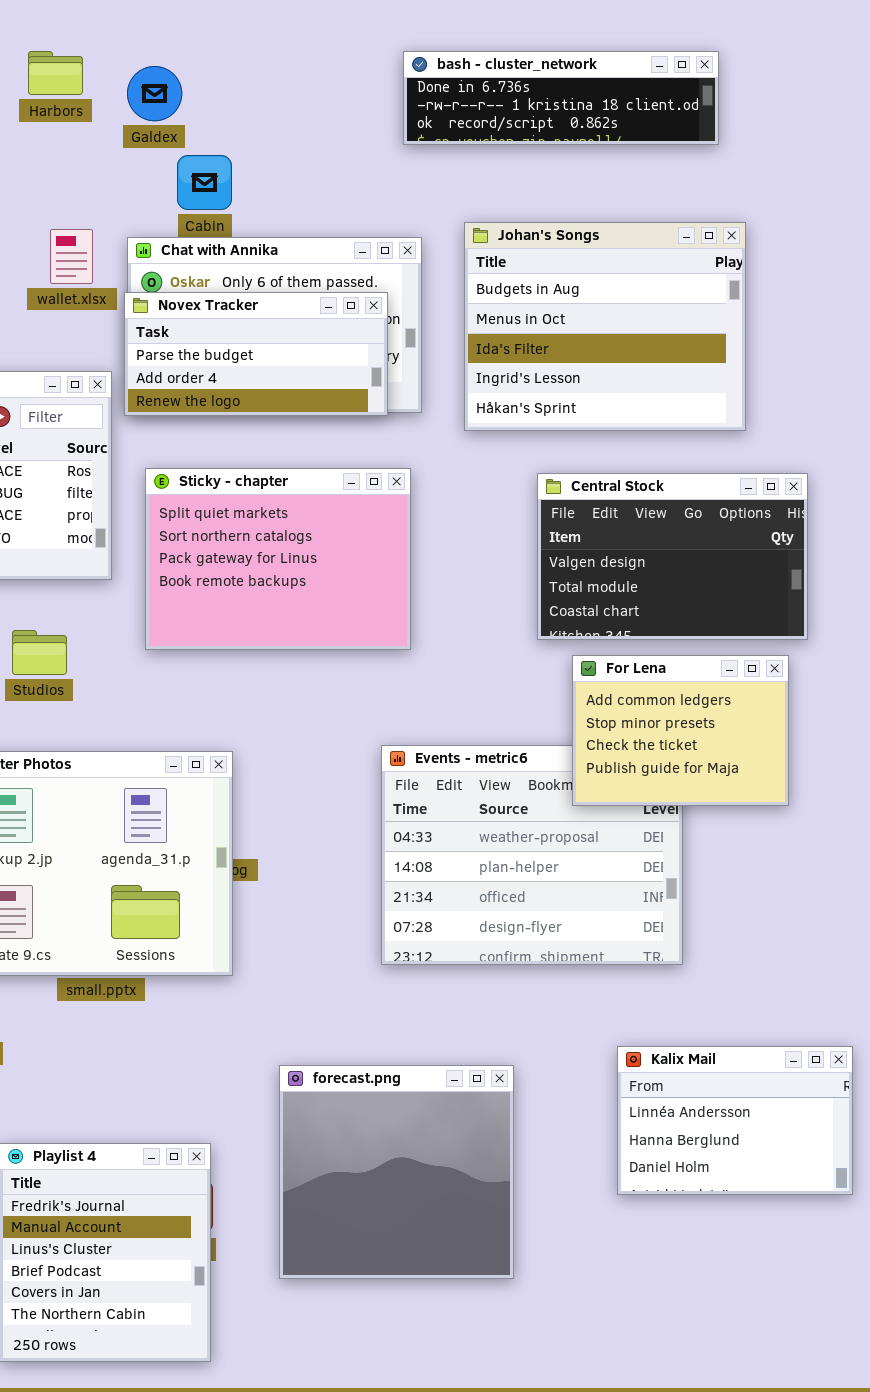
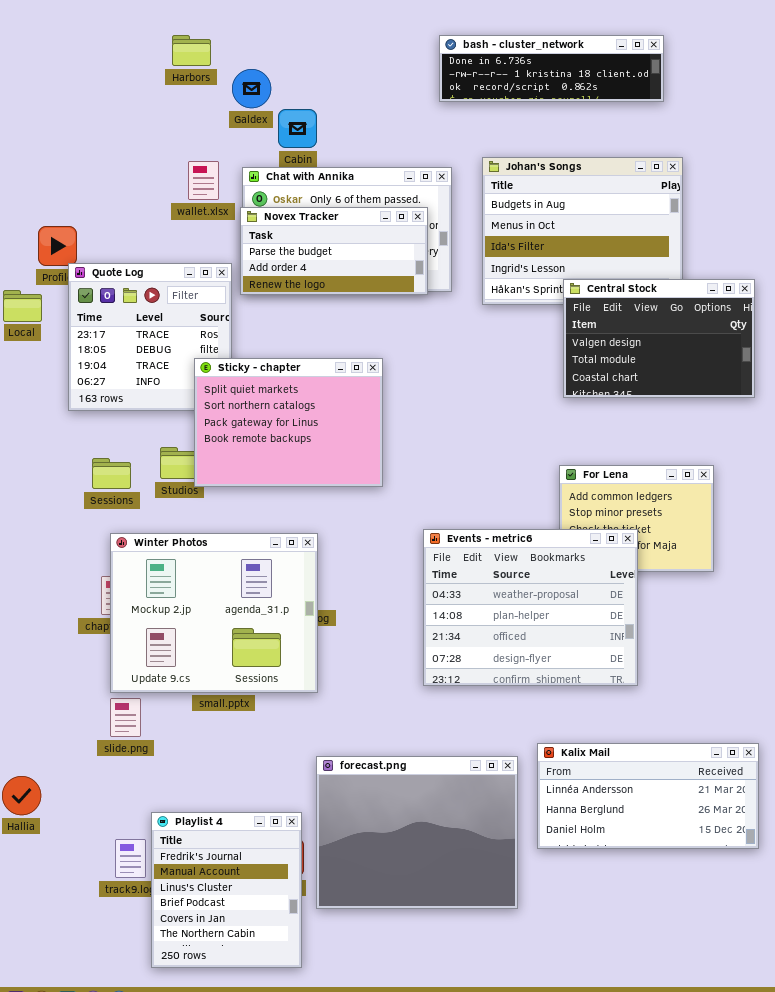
Galdex: [127,66,182,121] -> [232,69,271,108], moved
Sticky - chapter: [145,468,411,650] -> [194,358,383,487], moved
Central Stock: [537,473,808,640] -> [563,279,755,398], moved
Events - metric6: [381,745,683,965] -> [423,529,638,686], raised
Kalix Mail: [617,1046,853,1195] -> [537,743,759,849], resized
forecast.png: [279,1065,514,1279] -> [316,756,518,909], resized

